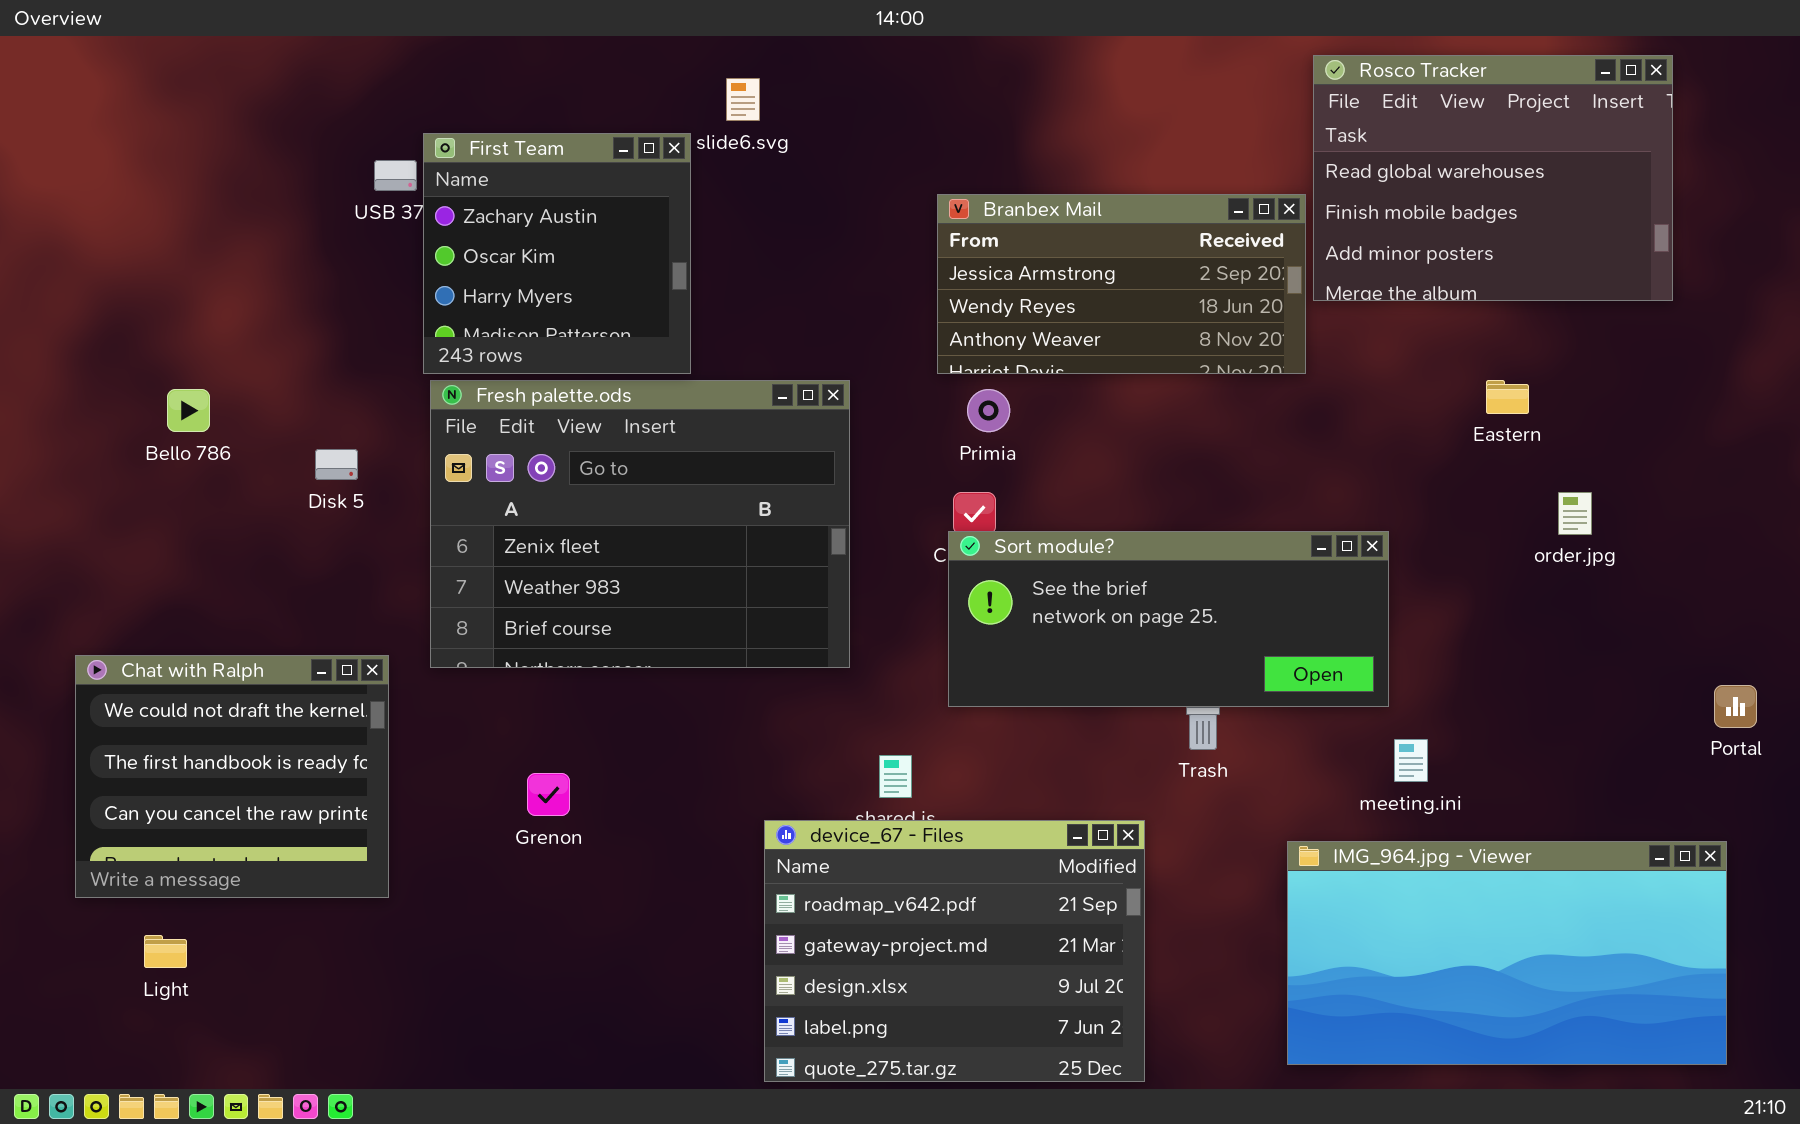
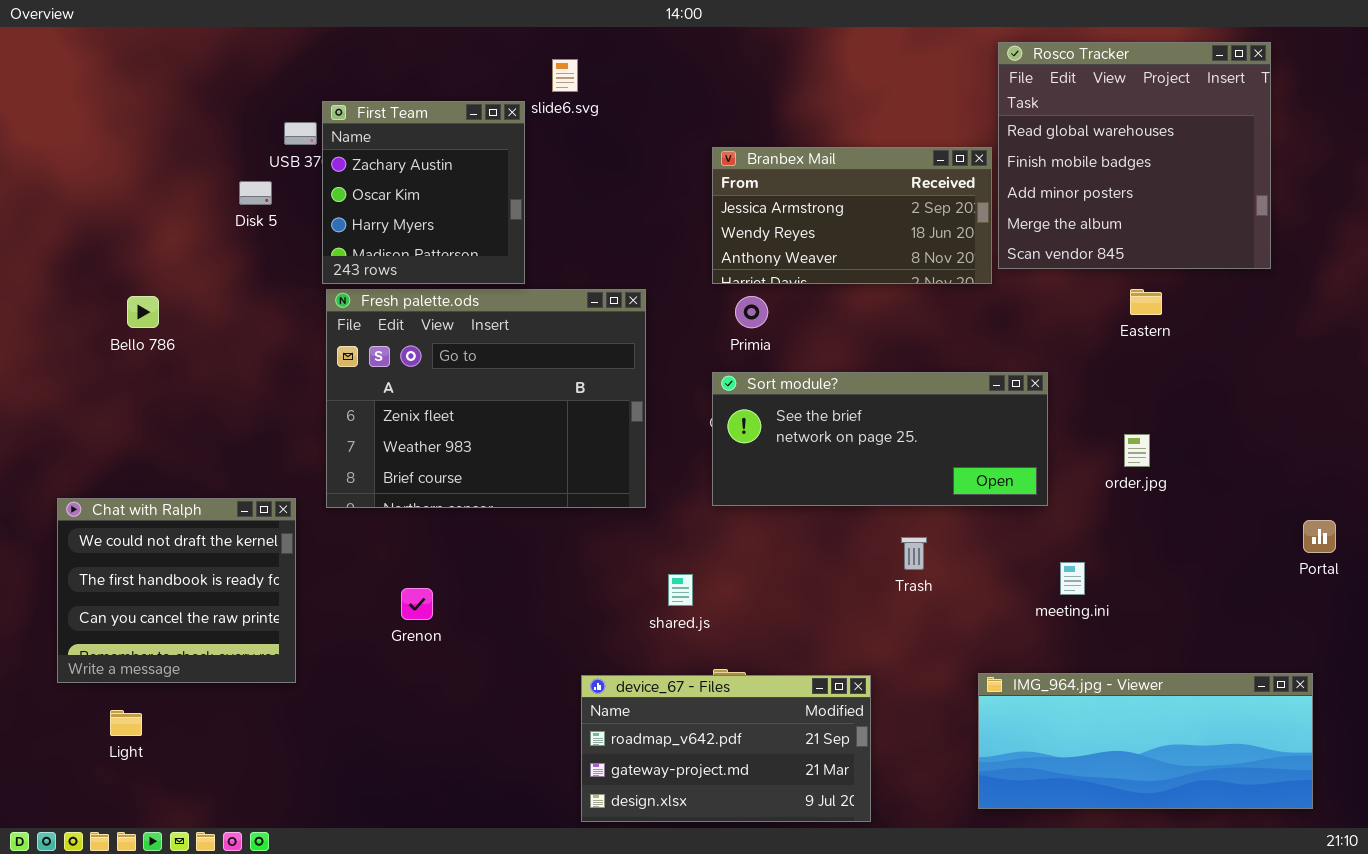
Rosco Tracker: [1313,55,1673,301] -> [998,42,1271,269], resized
Disk 5: [315,449,358,480] -> [239,181,272,205], moved
order.jpg: [1558,492,1592,535] -> [1124,434,1150,467], moved
Sort module?: [948,531,1389,707] -> [712,372,1048,506], moved
device_67 - Files: [764,820,1145,1082] -> [581,675,871,822], resized
IMG_964.jpg - Viewer: [1287,841,1727,1065] -> [978,673,1313,809], resized

